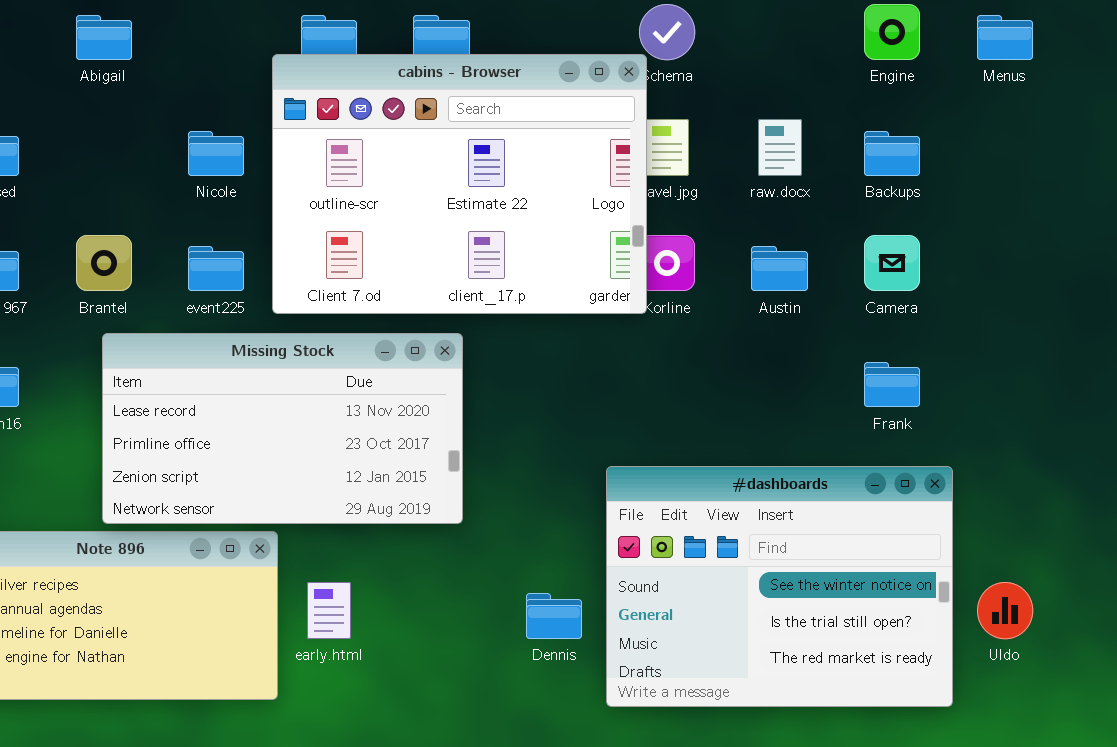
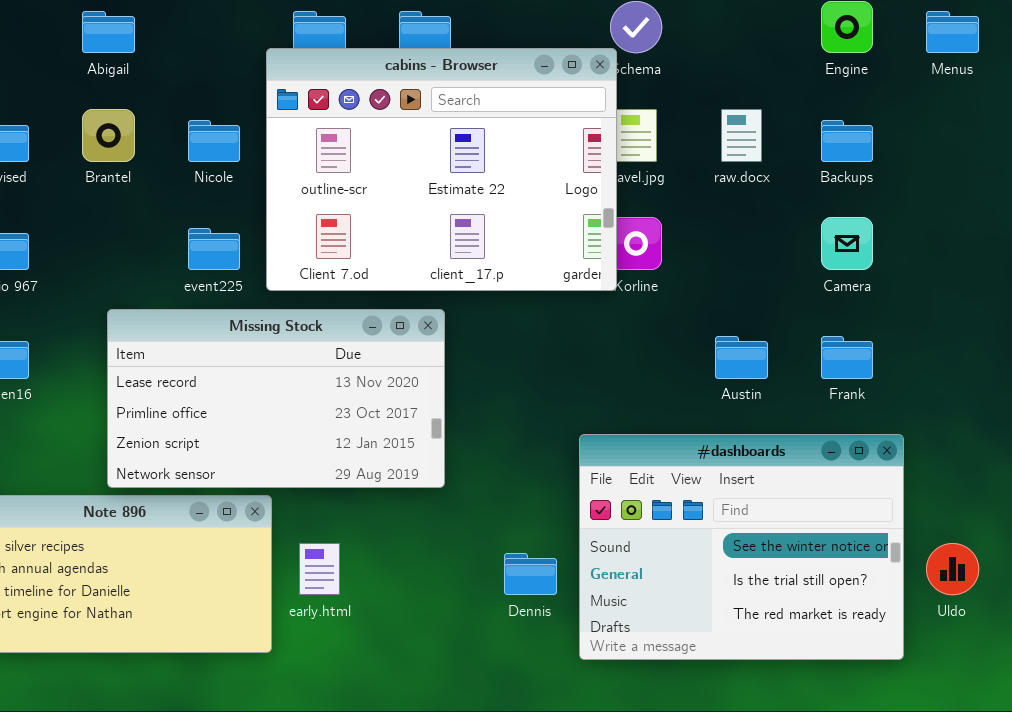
Brantel: [76,235,132,291] -> [82,109,135,162], moved
Austin: [751,246,808,291] -> [715,336,768,379], moved

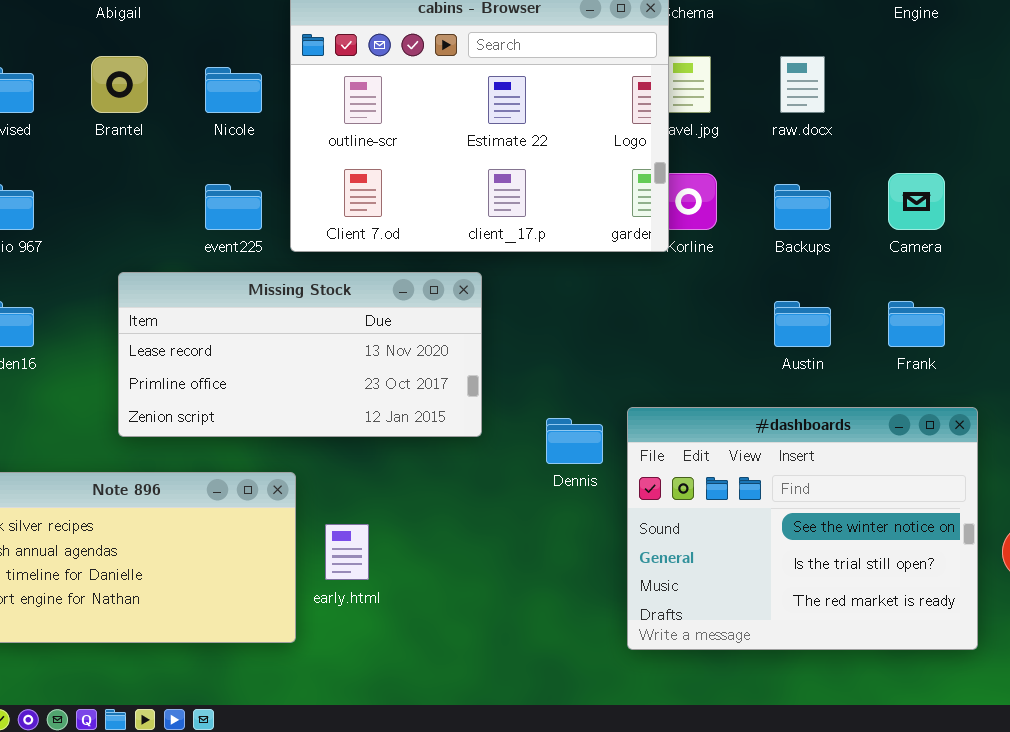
Backups: [821,120,873,162] -> [774,184,831,230], moved
Missing Stock: [107,309,445,488] -> [118,272,482,437], resized
Dennis: [504,553,557,595] -> [546,418,603,464], moved

